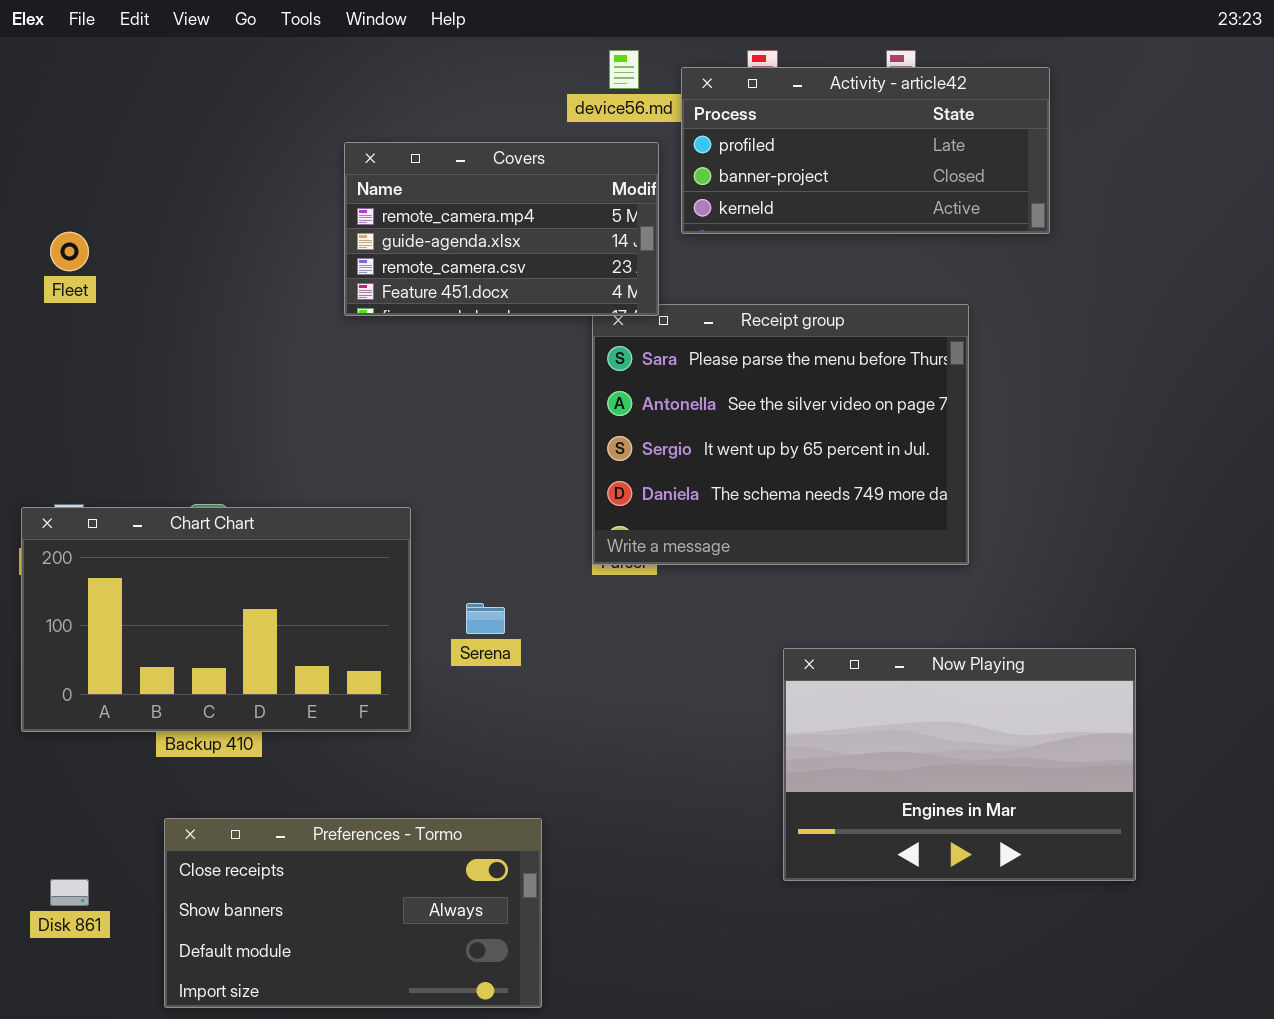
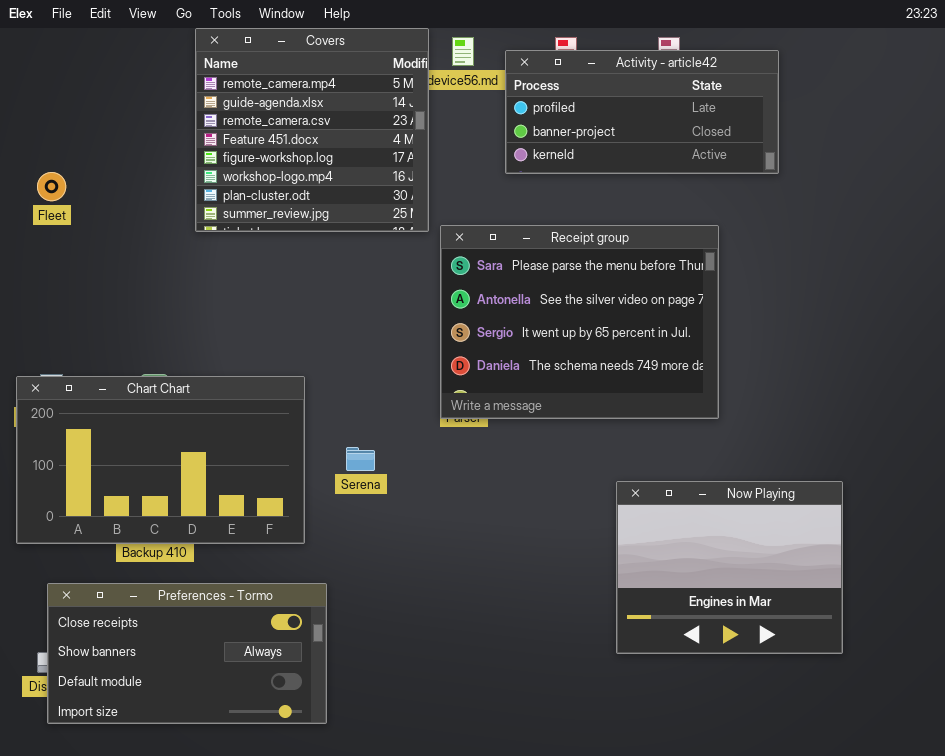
Covers: [344,142,659,316] -> [195,28,429,232], moved, resized
Now Playing: [783,648,1136,881] -> [616,481,843,654], resized
Preferences - Tormo: [164,818,542,1008] -> [47,583,327,724], moved

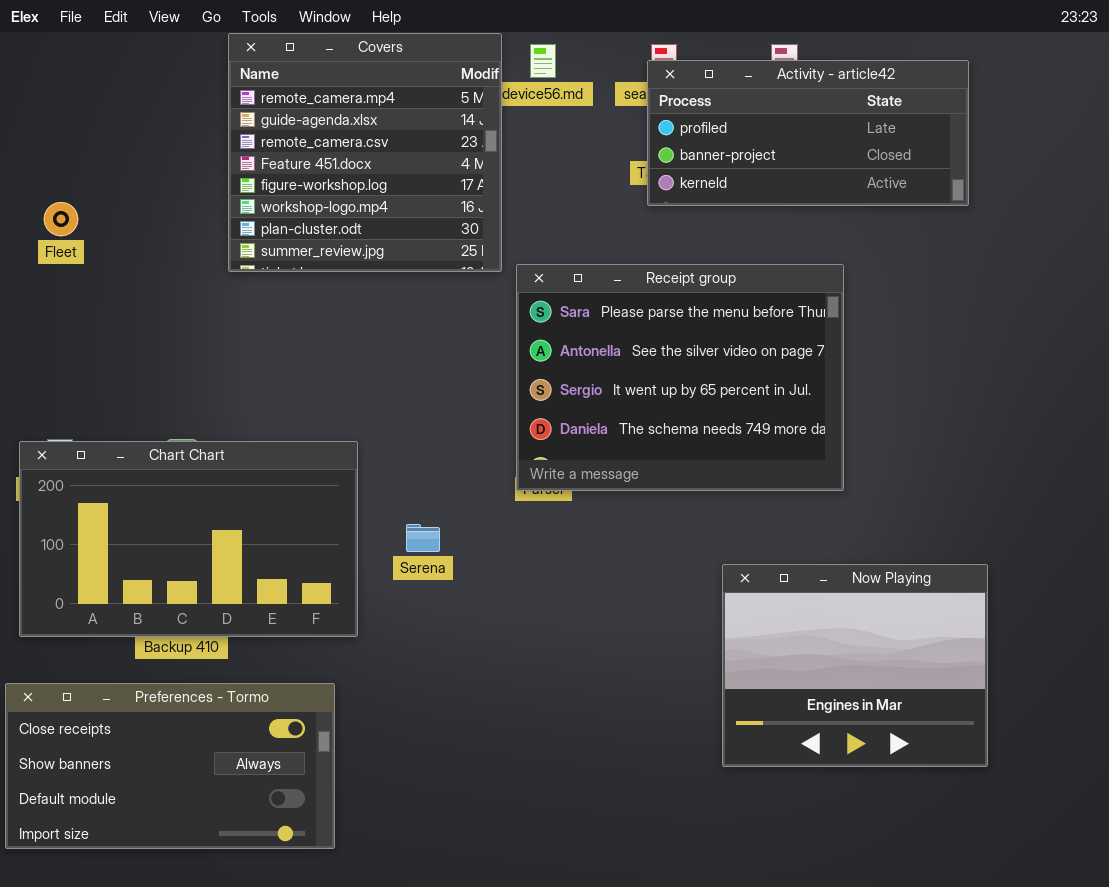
Activity - article42: [505,50,779,174] -> [647,60,969,206], moved
Preferences - Tormo: [47,583,327,724] -> [5,683,335,849], moved

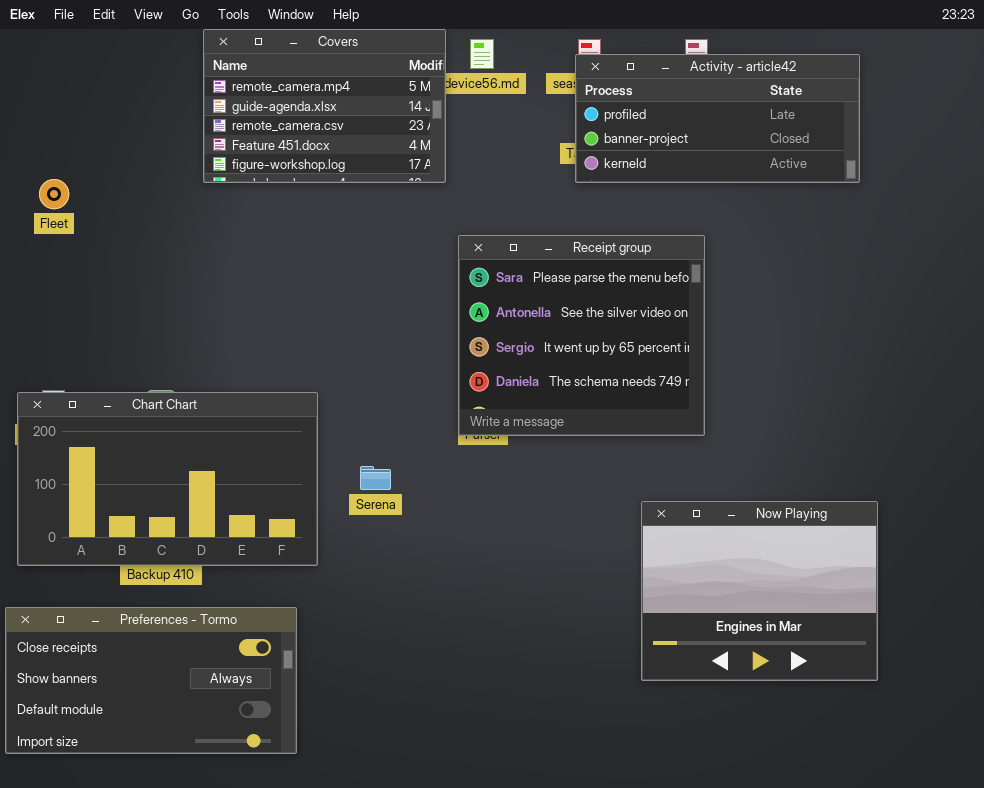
Covers: [228,33,502,272] -> [203,29,446,183], resized
Receipt group: [516,264,844,491] -> [458,235,705,436], resized

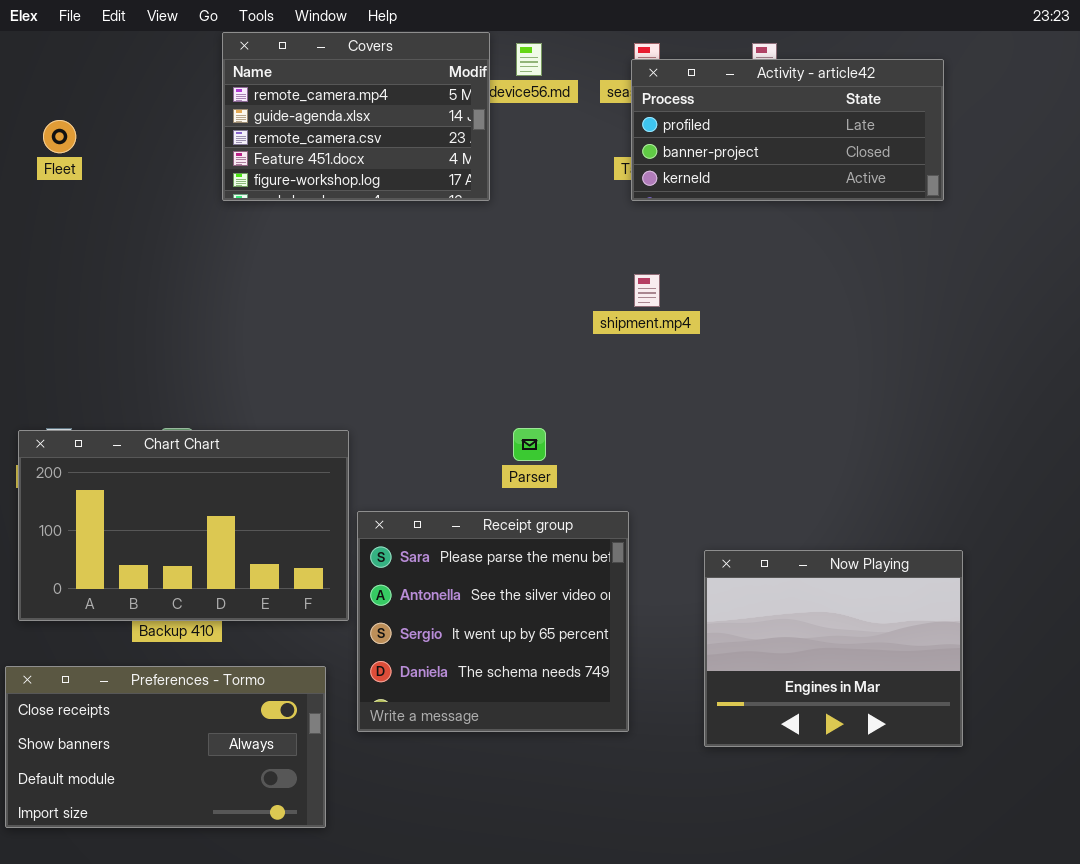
Fleet: [39,179,69,209] -> [43,120,76,153], moved
Receipt group: [458,235,705,436] -> [357,511,629,732], moved

